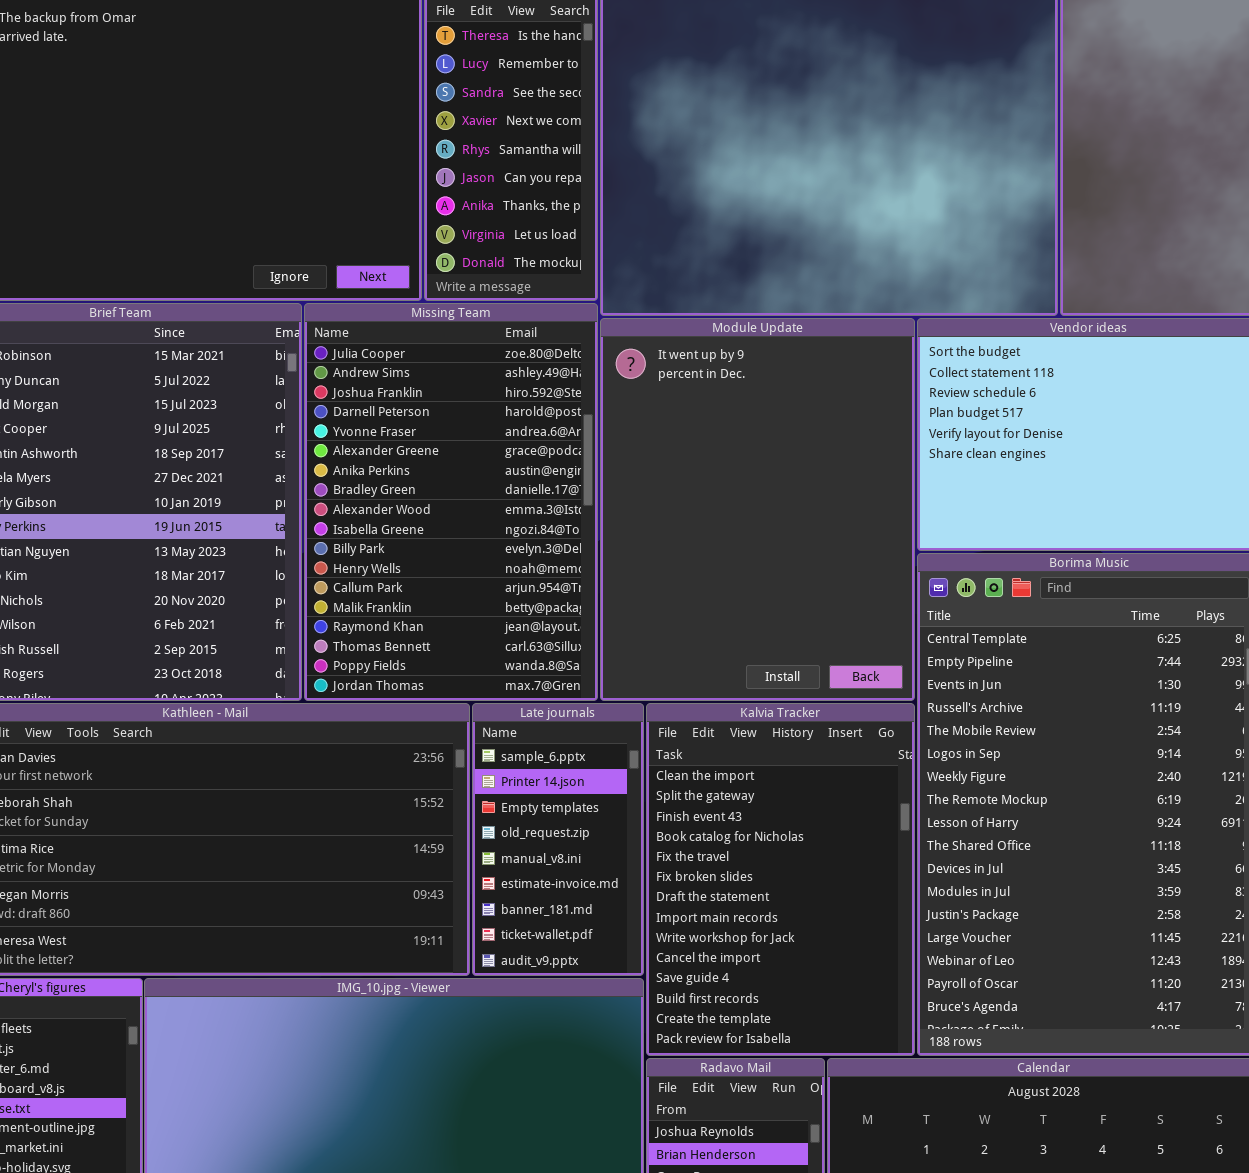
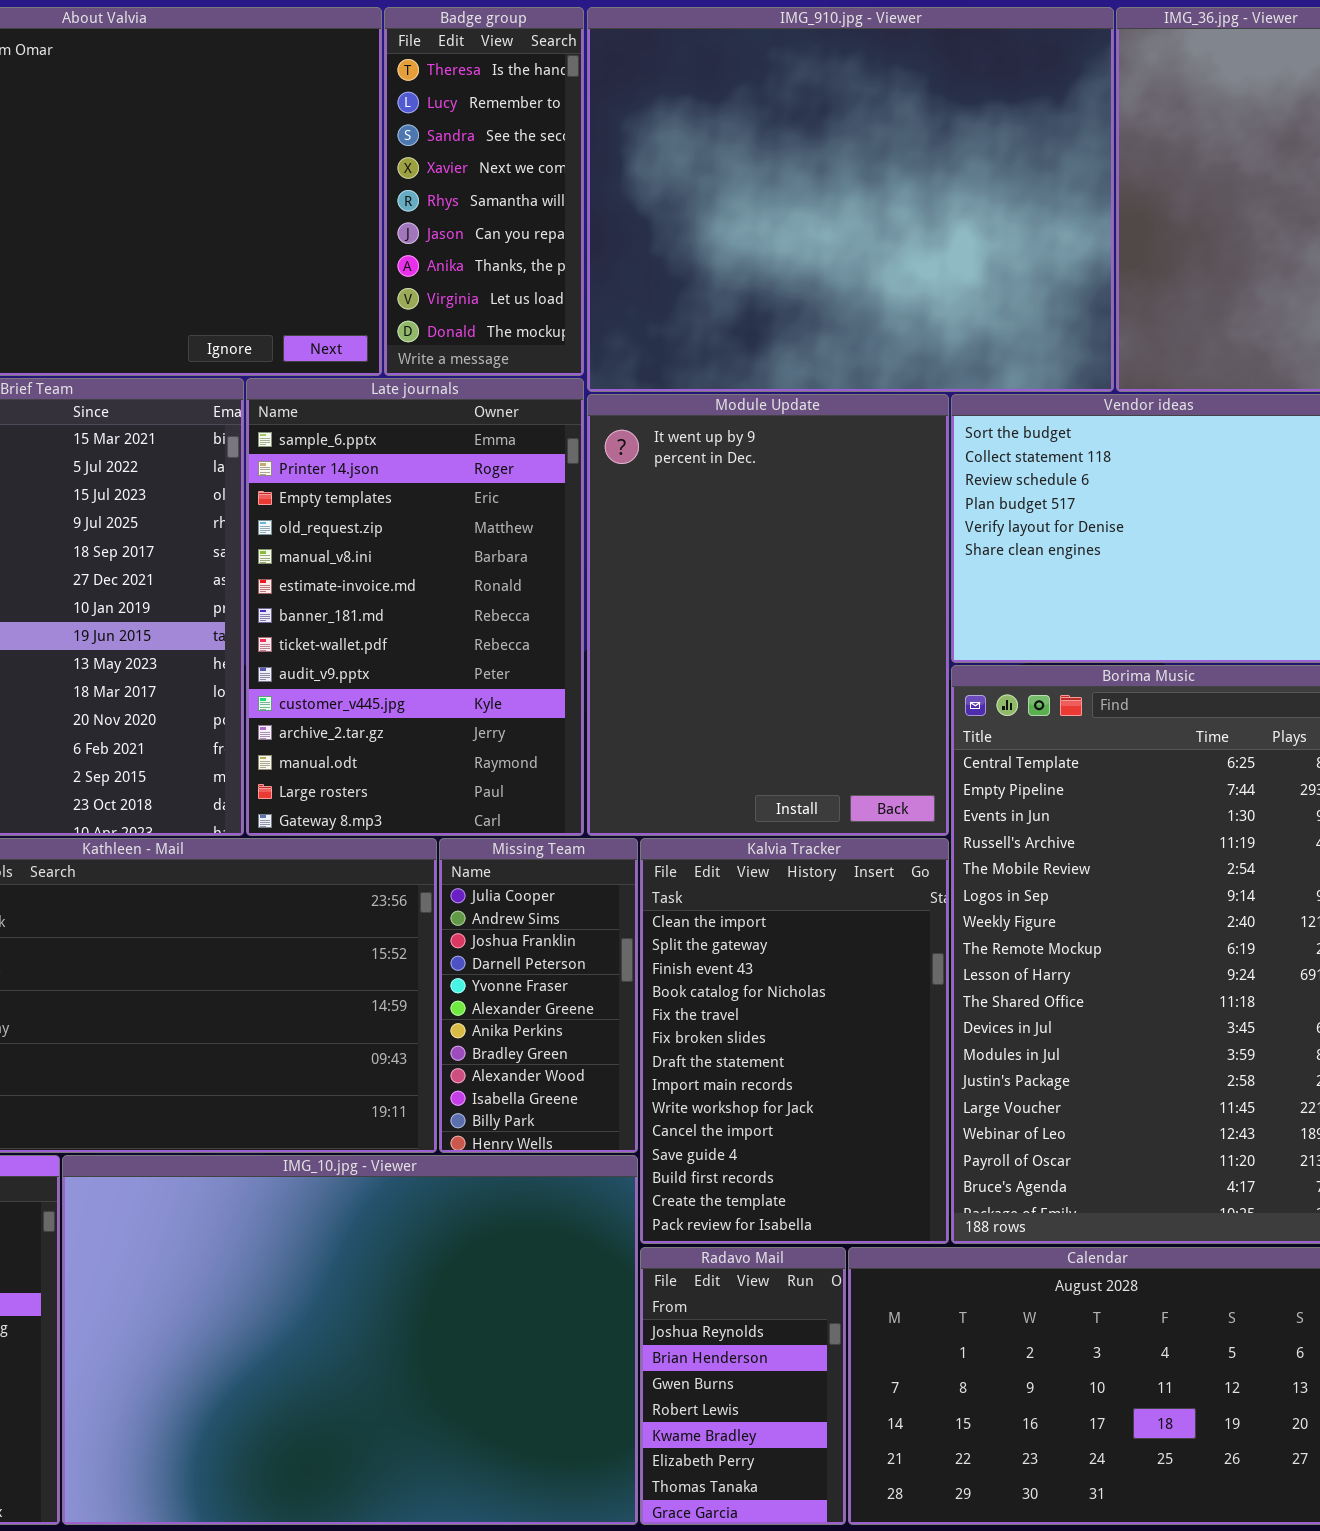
Missing Team: [304,303,598,701] -> [439,838,638,1153], moved, resized
Late journals: [472,703,644,976] -> [246,378,584,836], moved, resized

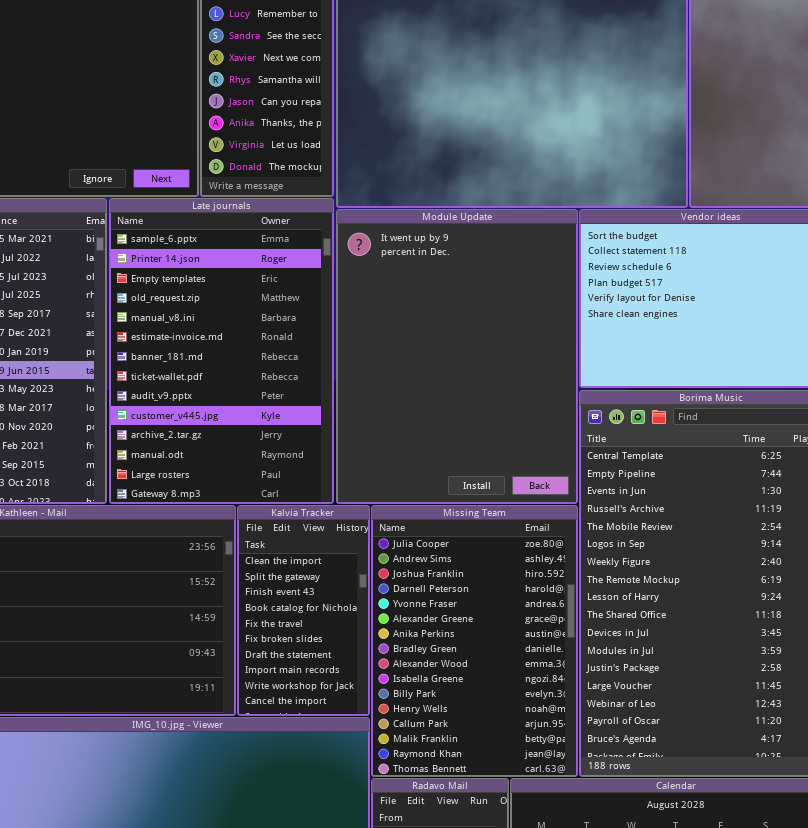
Missing Team: [439,838,638,1153] -> [371,505,578,777], moved, resized
Kalvia Tracker: [640,838,949,1244] -> [237,505,370,716], moved, resized

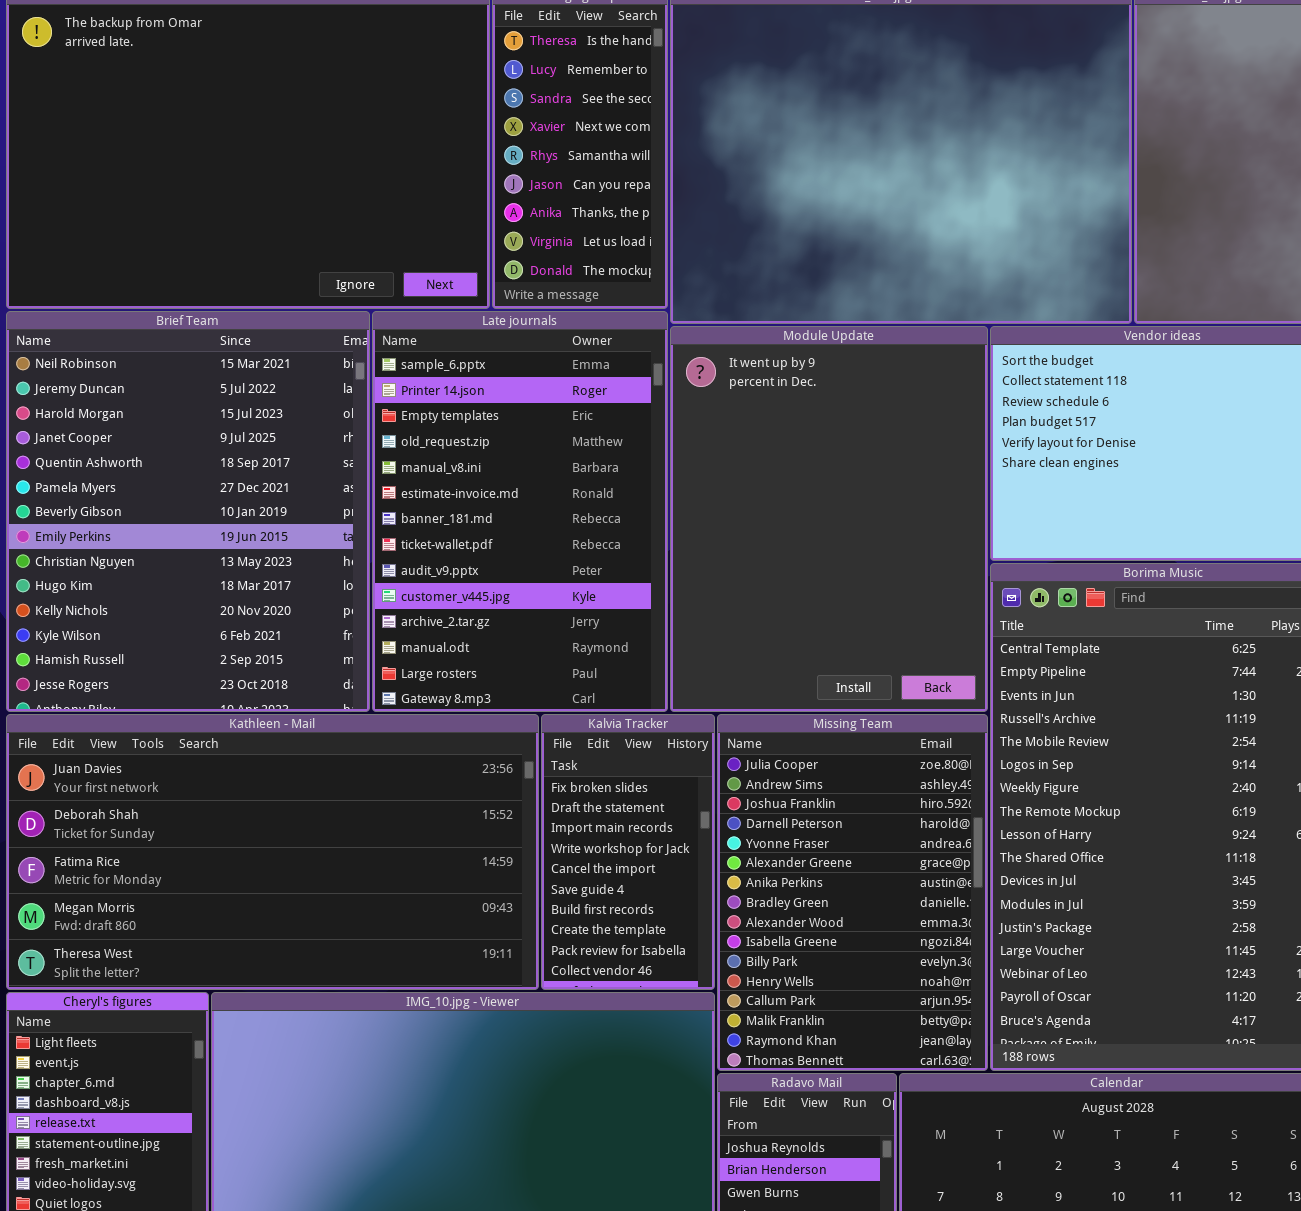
Kalvia Tracker: [237,505,370,716] -> [541,714,715,990], scrolled down 5 rows

